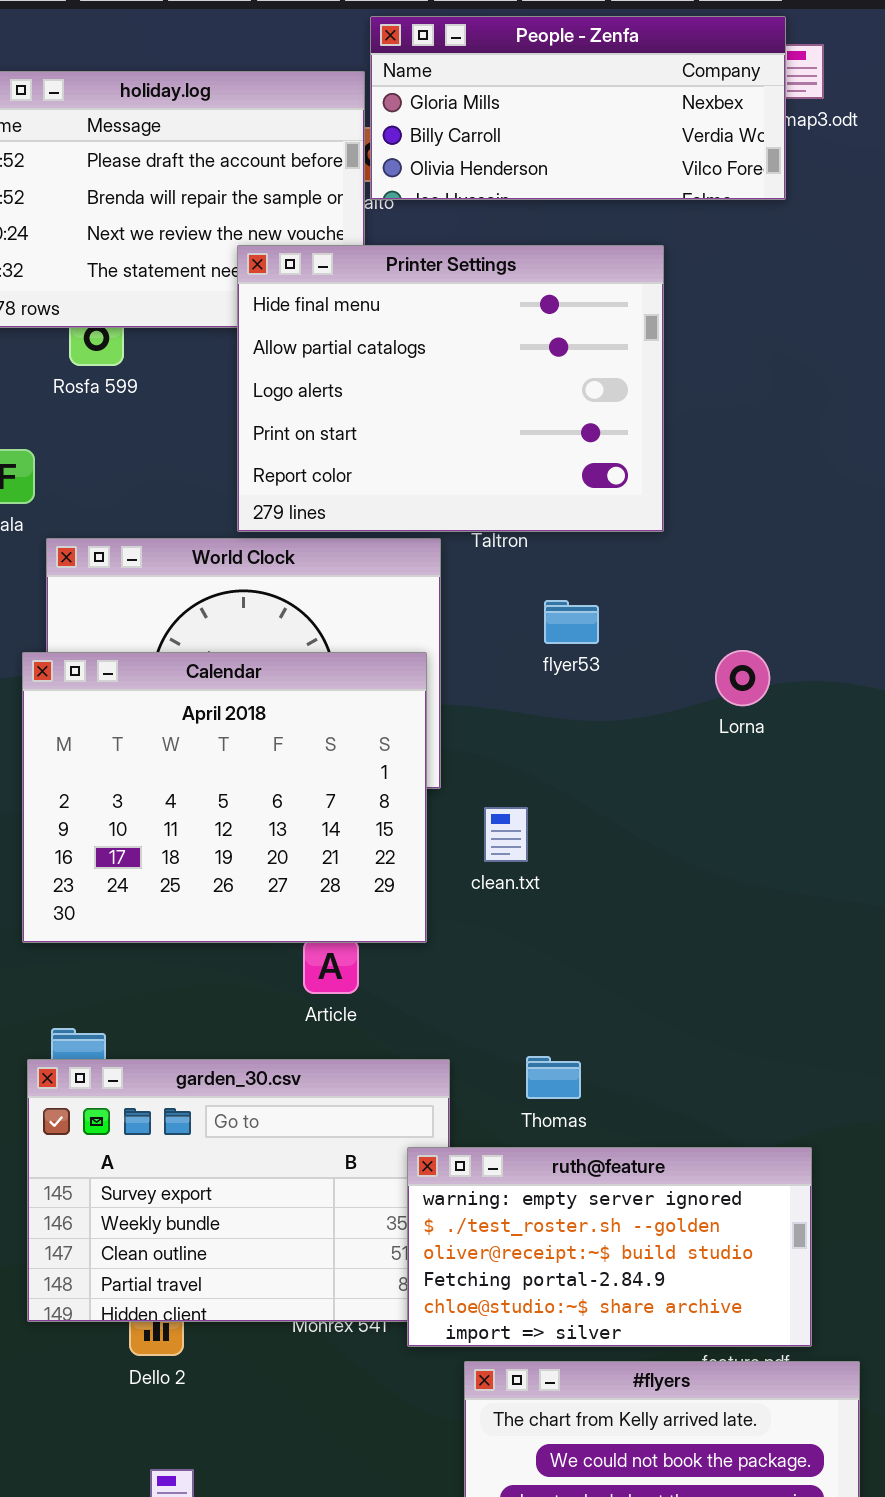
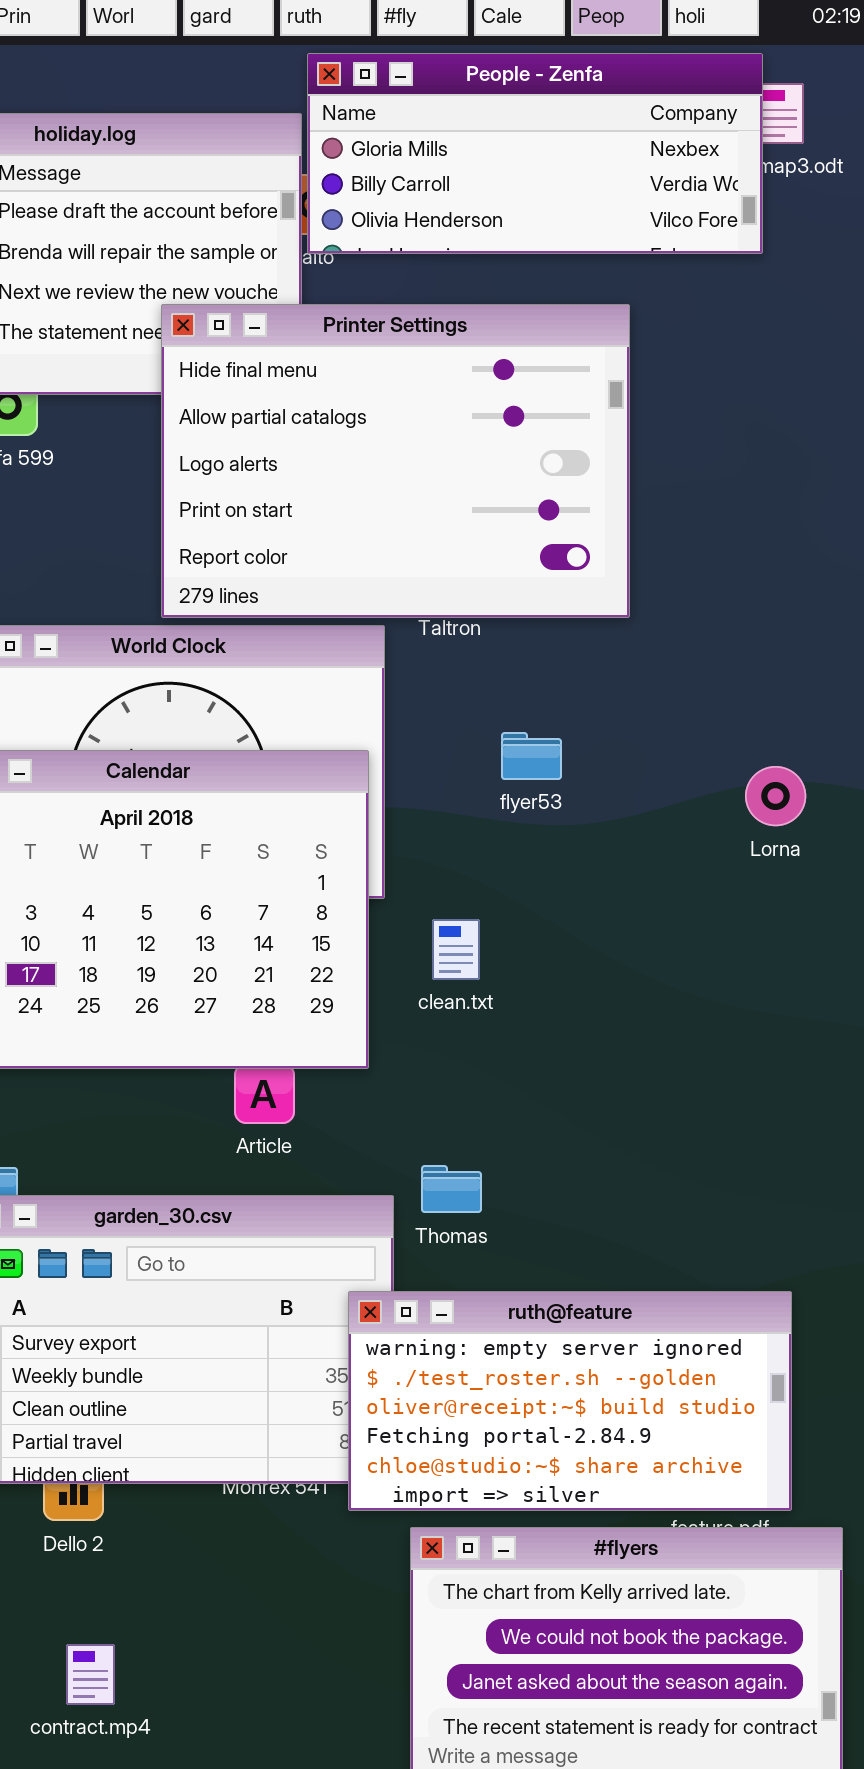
flyer53: [544,600,599,644] -> [501,732,562,780], moved
Lorna: [715,650,770,706] -> [745,766,806,826], moved
Thomas: [526,1056,581,1099] -> [421,1165,482,1213], moved

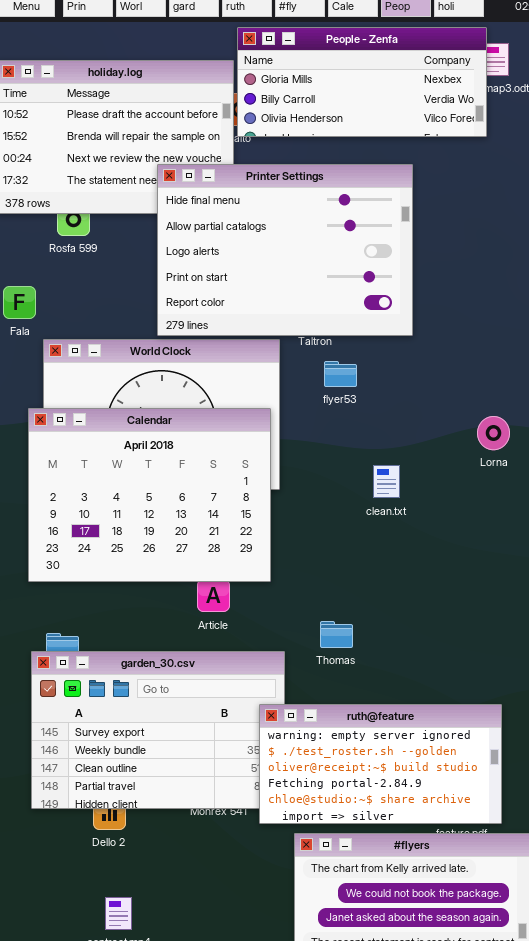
flyer53: [501,732,562,780] -> [324,361,357,387], moved
clean.txt: [432,919,480,980] -> [373,465,400,498], moved
Thomas: [421,1165,482,1213] -> [320,621,353,648], moved

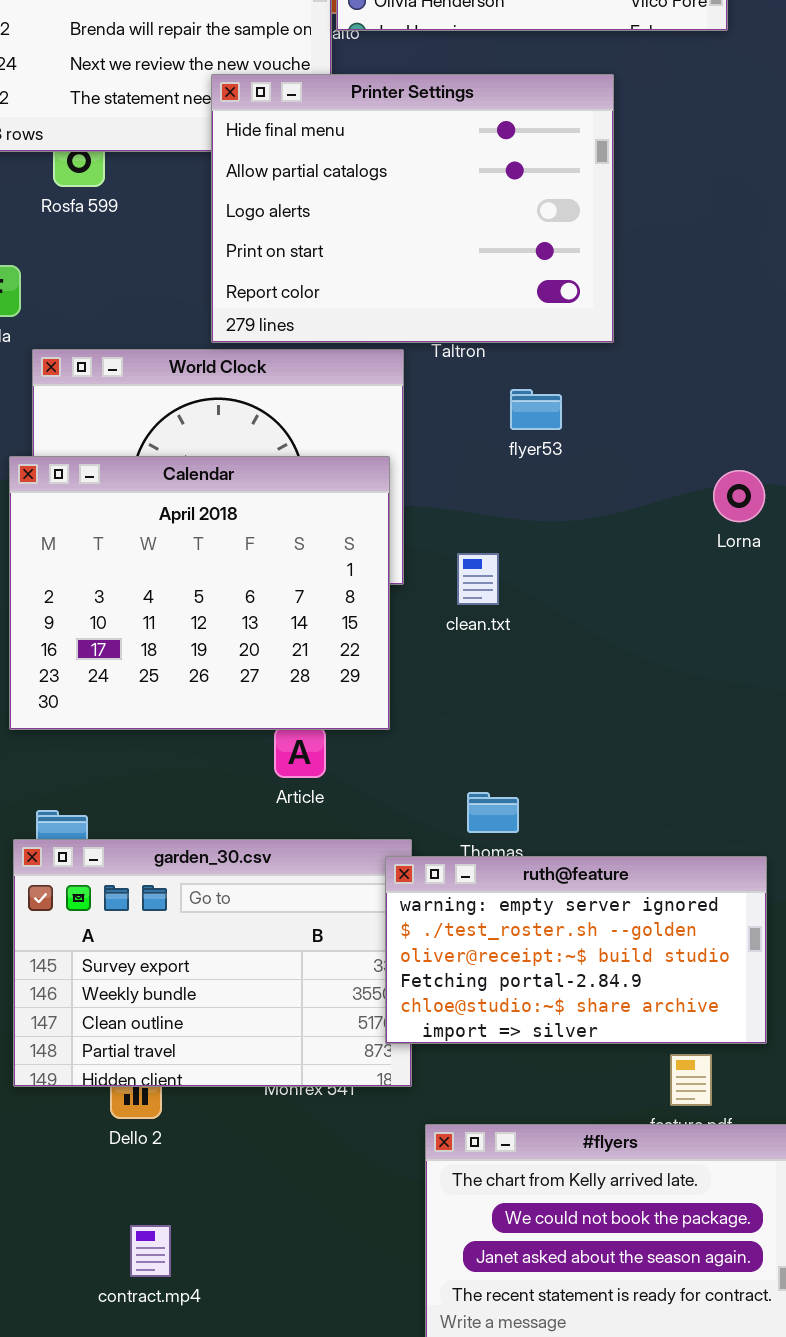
flyer53: [324,361,357,387] -> [510,389,562,430], moved
clean.txt: [373,465,400,498] -> [457,553,499,605], moved
ruth@feature: [259,704,502,824] -> [385,856,767,1044], moved

